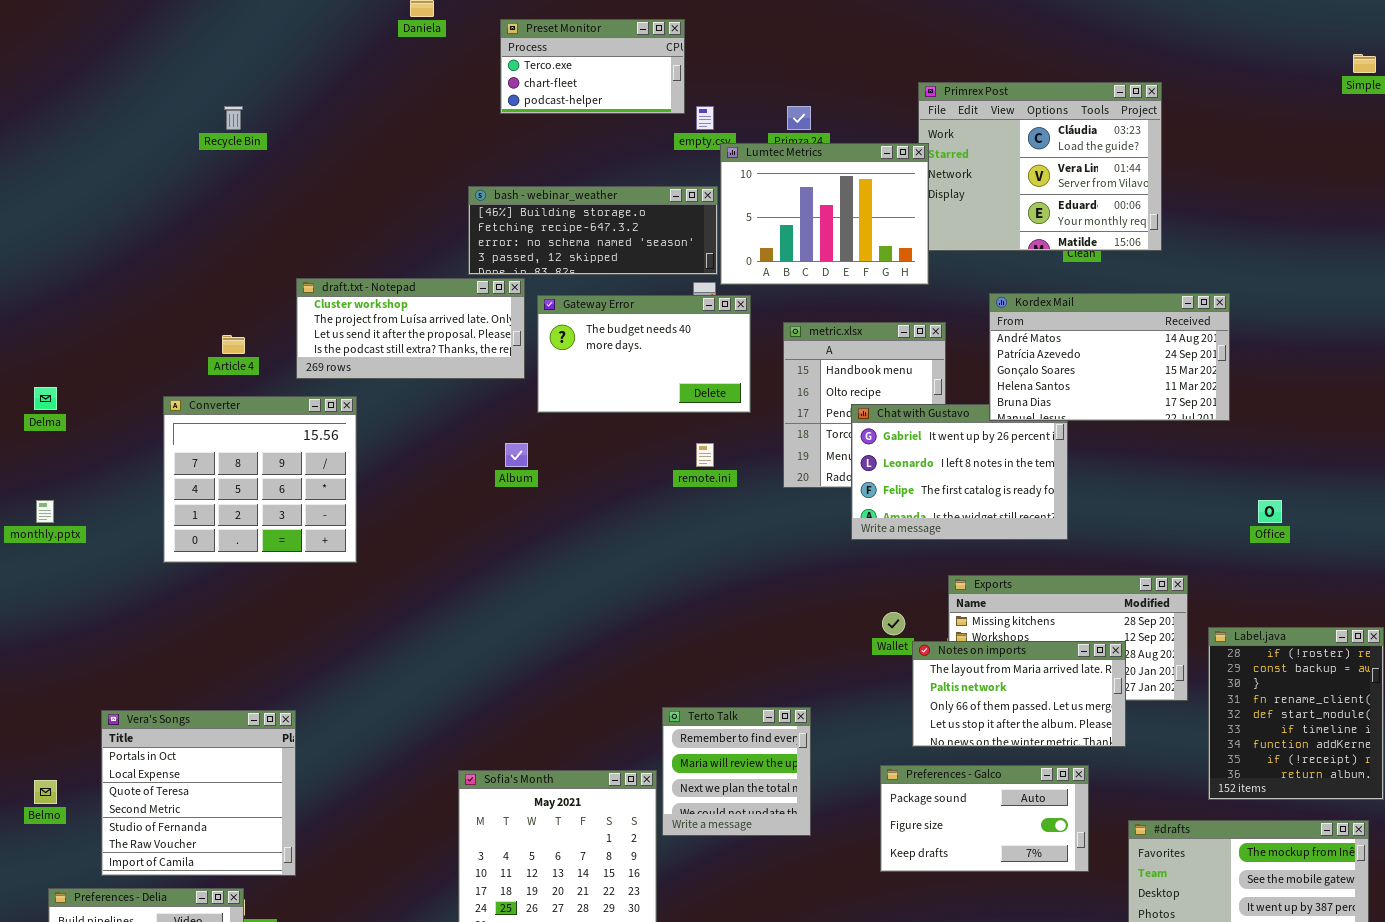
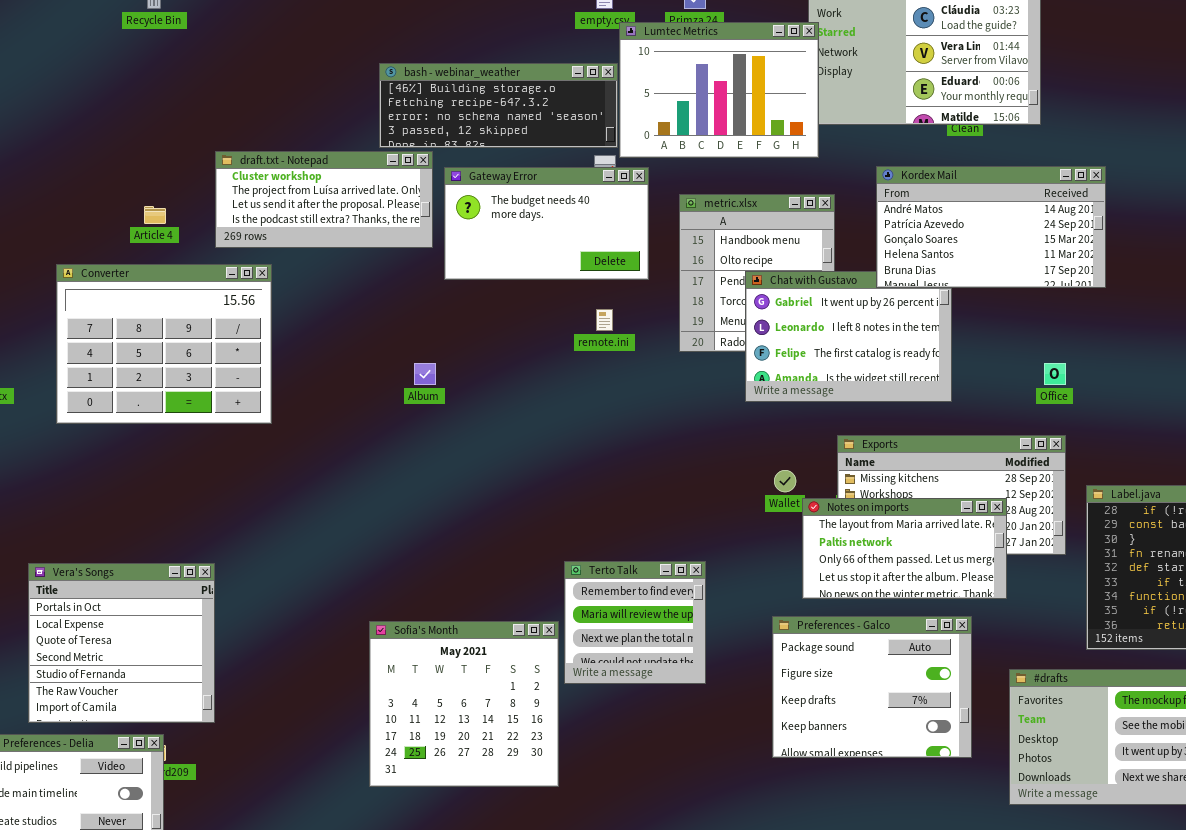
Converter: [163,396,357,563] -> [56,264,272,424], resized
Album: [505,443,528,467] -> [414,363,436,385], moved
Office: [1258,500,1282,523] -> [1044,363,1066,385], moved
Preferences - Galco: [880,765,1089,872] -> [772,616,972,758], resized

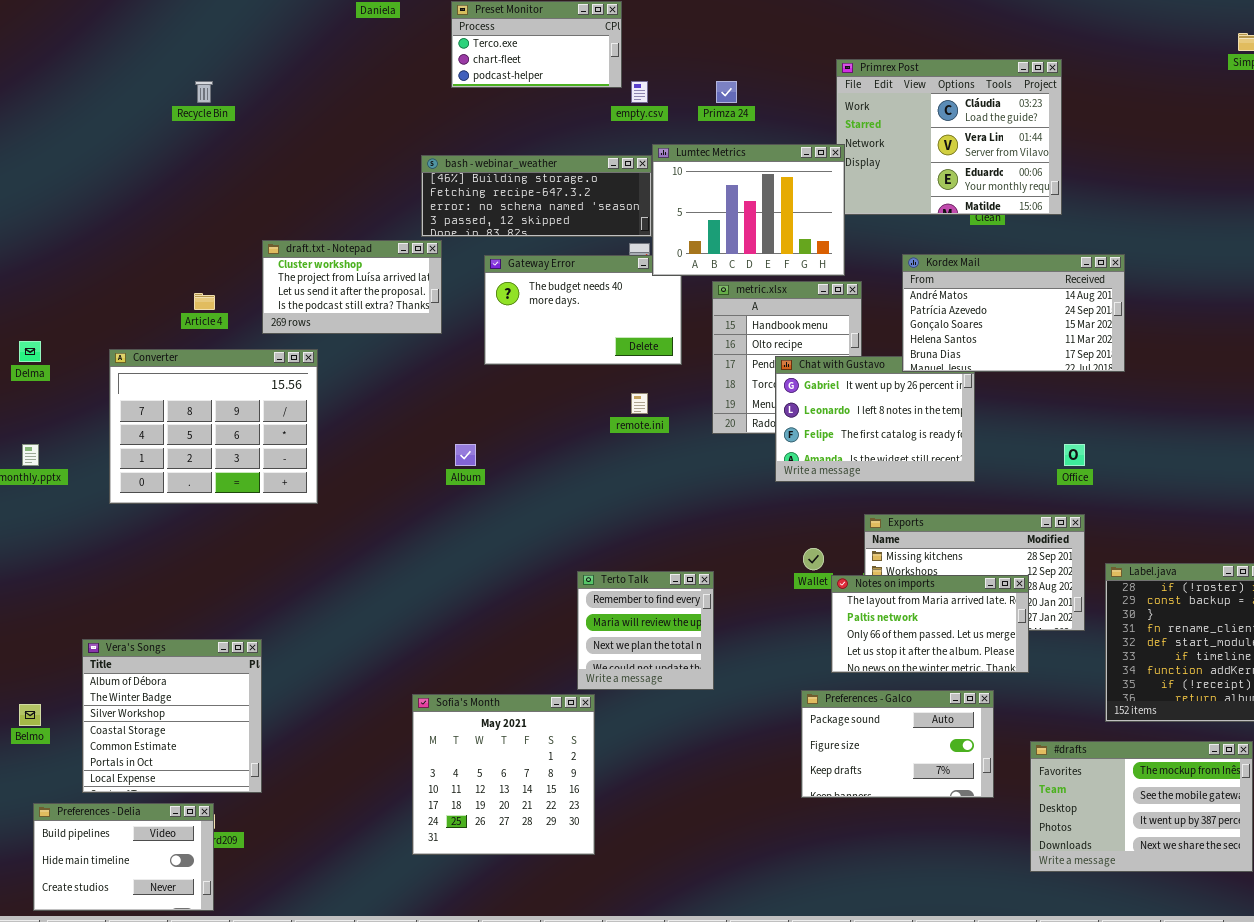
Lumtec Metrics: [619,22,819,158] -> [652,144,845,276], moved
draft.txt - Notepad: [215,151,433,248] -> [262,240,442,334], resized
Terto Talk: [564,561,706,684] -> [577,571,714,690], moved
Vera's Songs: [28,563,215,723] -> [82,639,262,793], scrolled up 5 rows
Preferences - Galco: [772,616,972,758] -> [801,690,994,798], resized

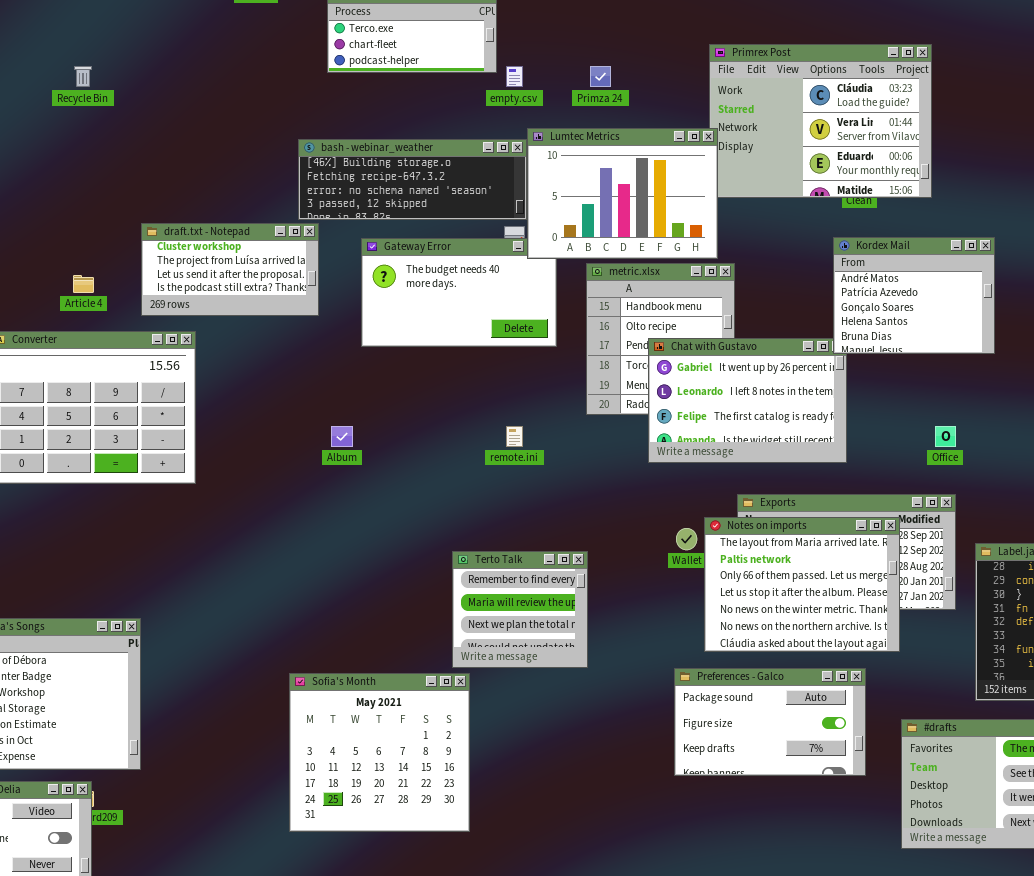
Kordex Mail: [902,254,1125,372] -> [833,237,995,354], resized
remote.ini: [631,393,648,414] -> [506,426,523,447], moved
Notes on imports: [831,575,1029,673] -> [704,517,900,652], resized

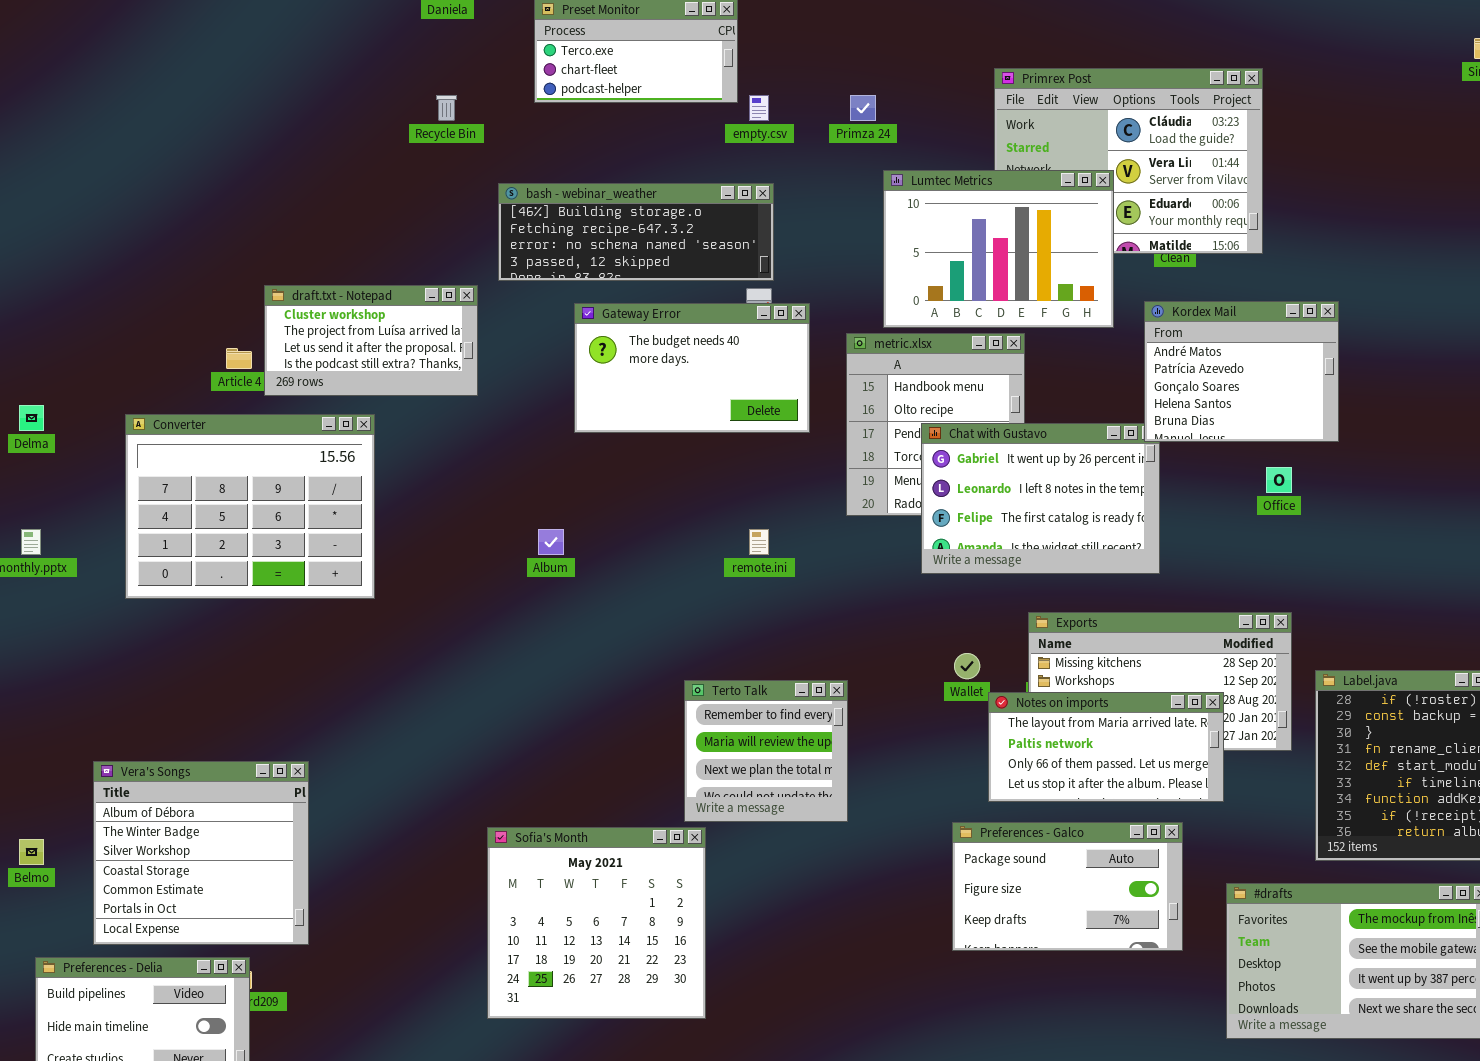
Recycle Bin: [74,66,92,87] -> [436,95,457,121], moved
Lumtec Metrics: [527,128,718,259] -> [883,170,1114,328], moved
draft.txt - Notepad: [141,223,319,316] -> [264,285,478,396], moved
Office: [935,426,956,447] -> [1266,467,1292,493], moved
Notes on imports: [704,517,900,652] -> [988,692,1224,802], resized

